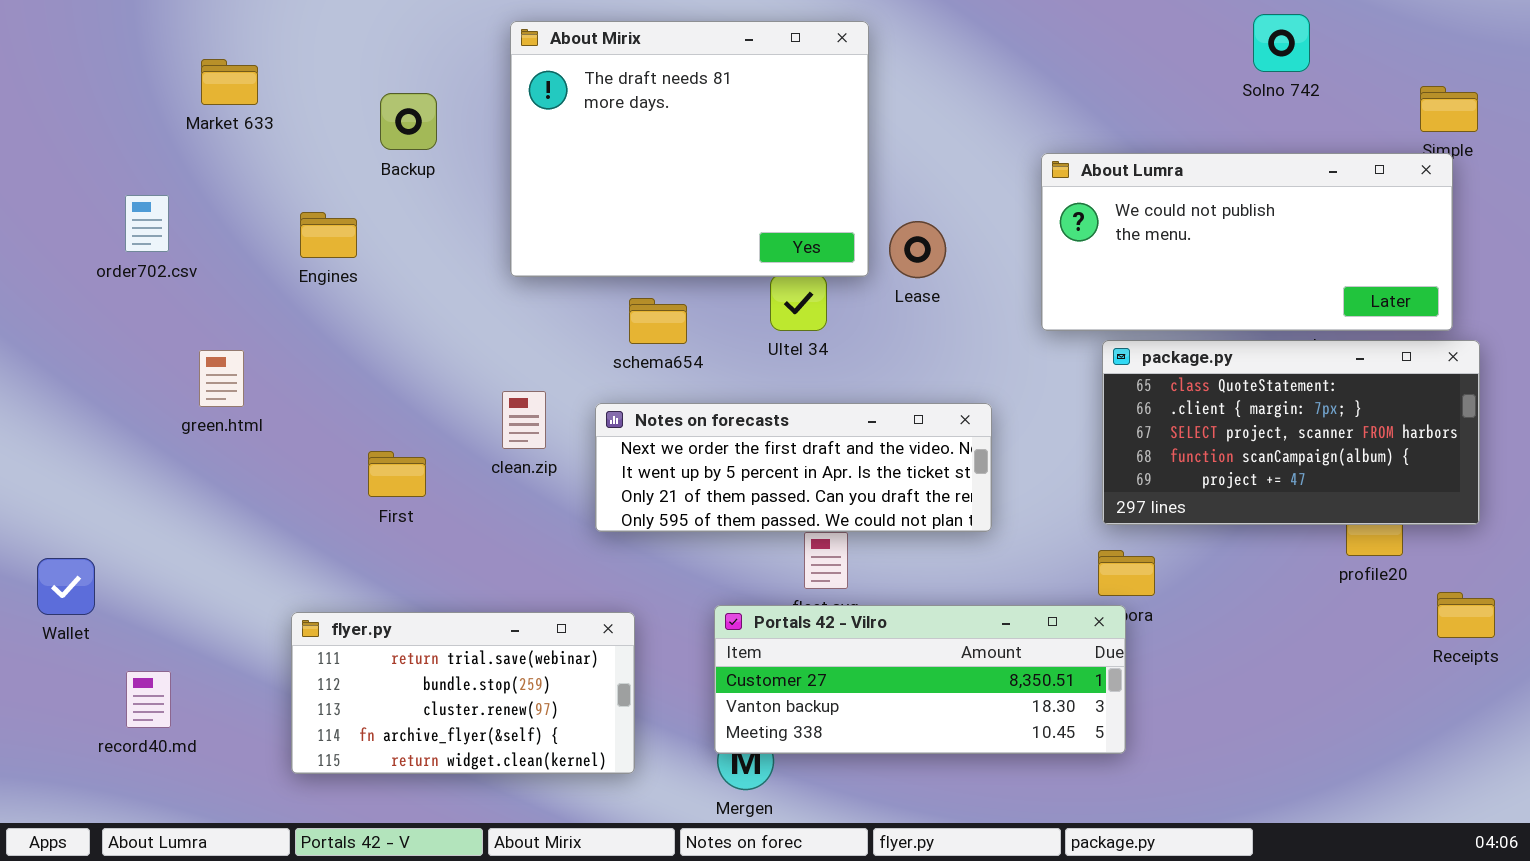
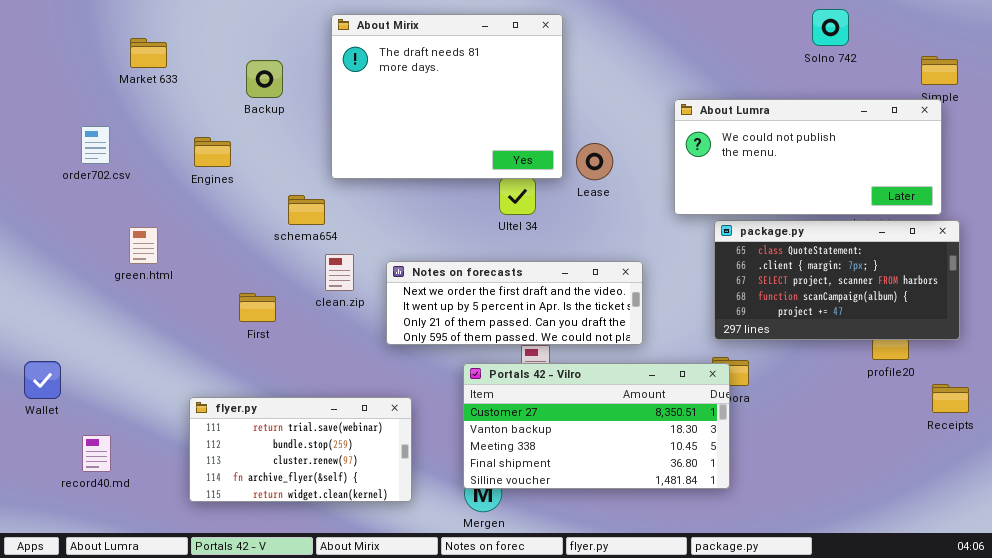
schema654: [629,298,687,344] -> [288,195,325,225], moved
Portals 42 - Vilro: [714,605,1126,754] -> [463,363,730,489], resized

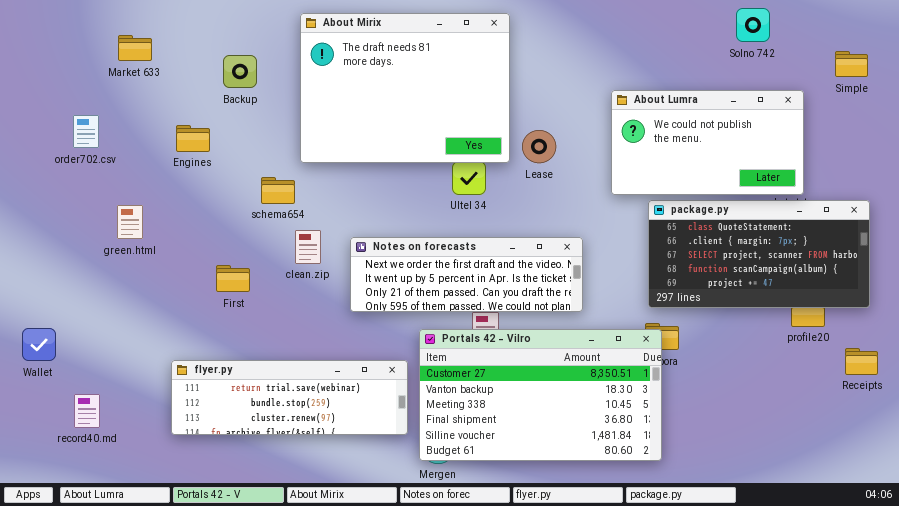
About Lumra: [674,99,942,215] -> [611,90,804,195], resized
Portals 42 - Vilro: [463,363,730,489] -> [419,329,662,461], resized
flyer.py: [189,397,412,502] -> [171,360,408,435], resized

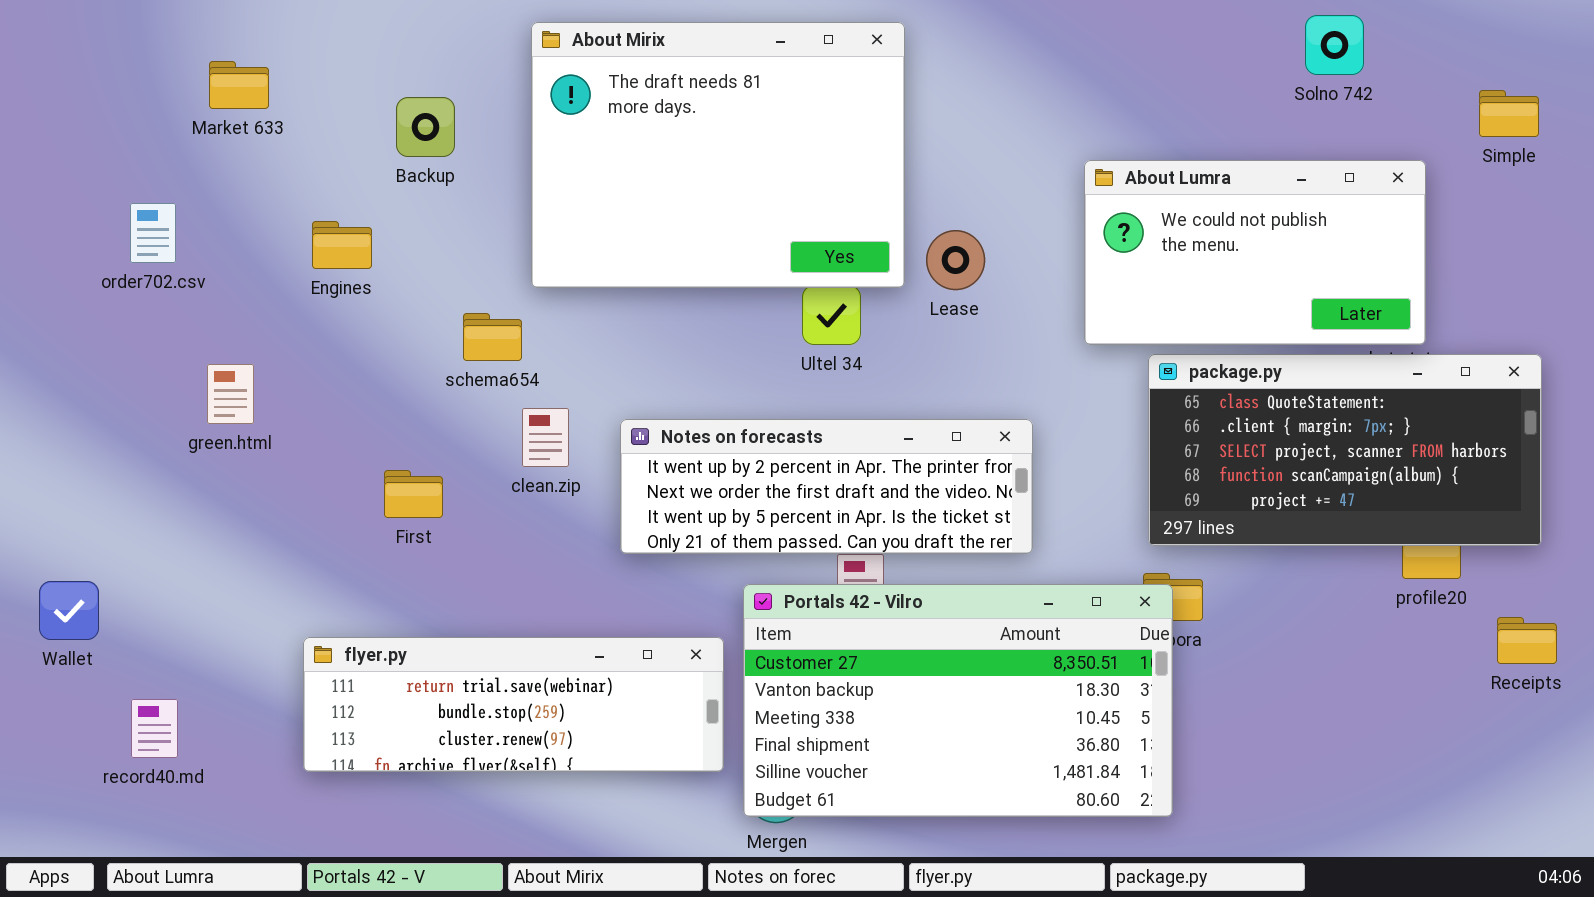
Notes on forecasts: [350,237,583,312] -> [620,419,1033,554], scrolled up 1 row

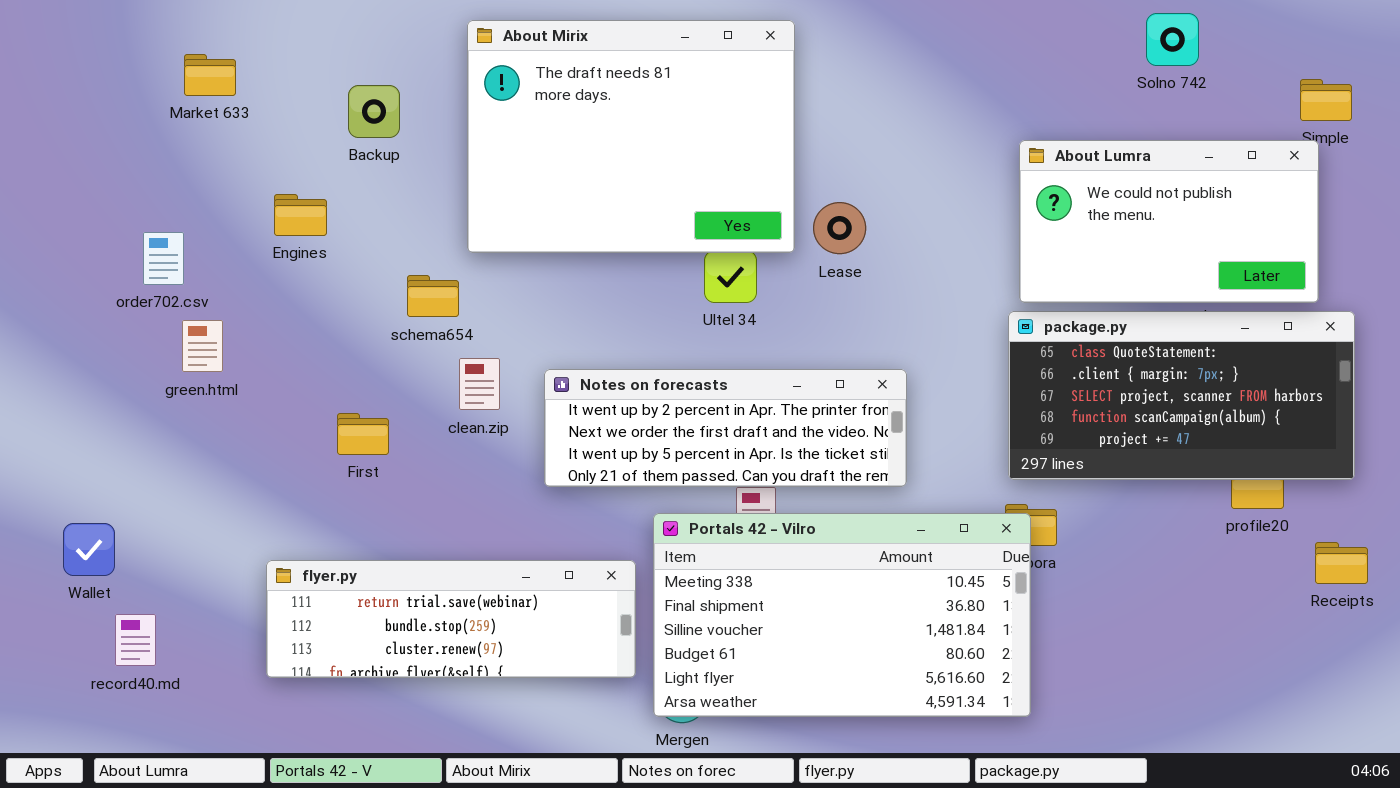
About Lumra: [1084,160,1426,345] -> [1019,140,1319,303], moved
order702.csv: [130,203,176,263] -> [143,232,184,285], moved
Wallet: [39,581,99,640] -> [63,523,115,576], moved
Portals 42 - Vilro: [743,584,1173,817] -> [653,513,1031,717], scrolled down 2 rows

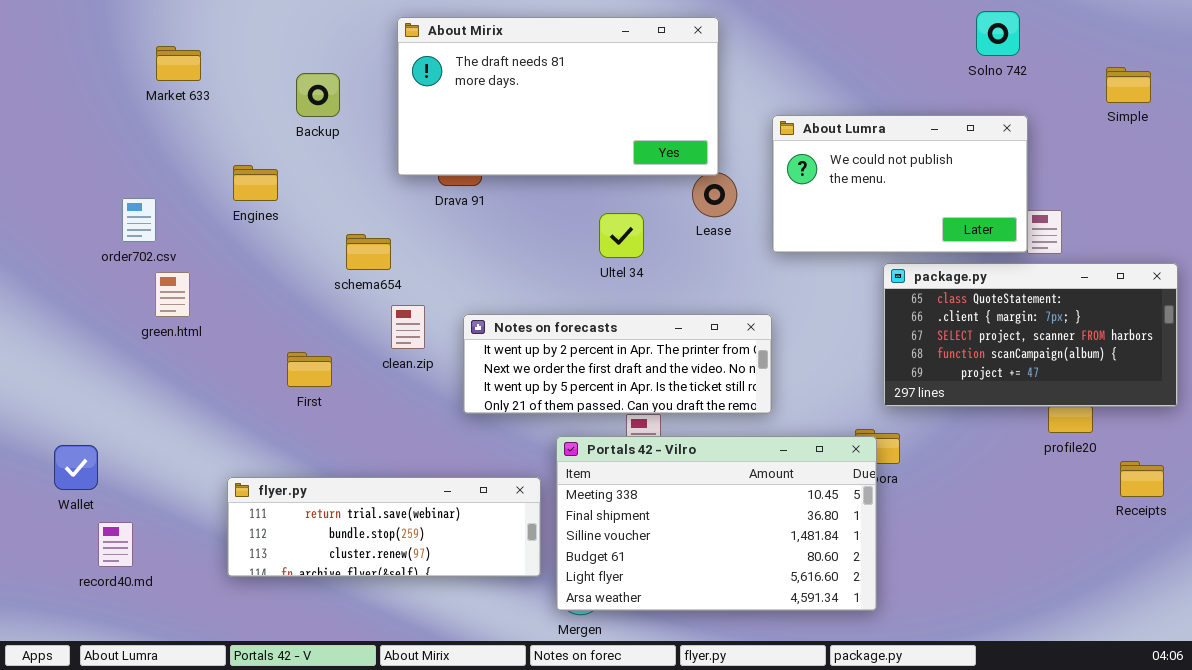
About Mirix: [467,20,795,253] -> [397,17,719,176], resized
About Lumra: [1019,140,1319,303] -> [772,115,1028,253], moved
package.py: [1008,311,1355,480] -> [883,263,1178,407], moved

